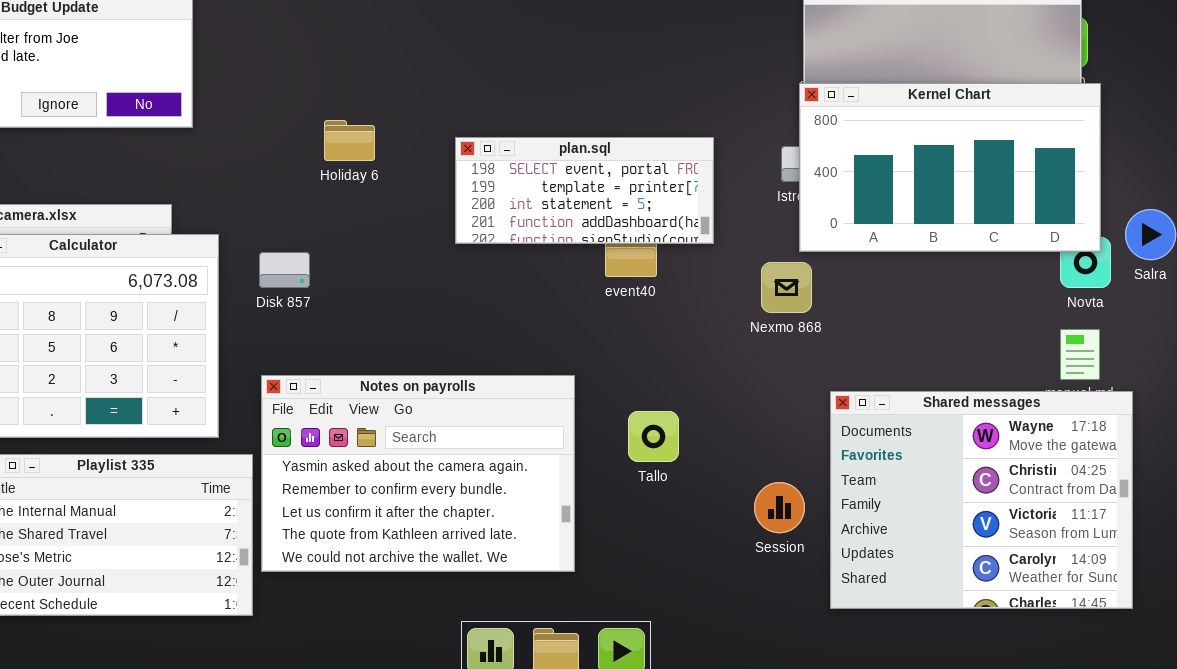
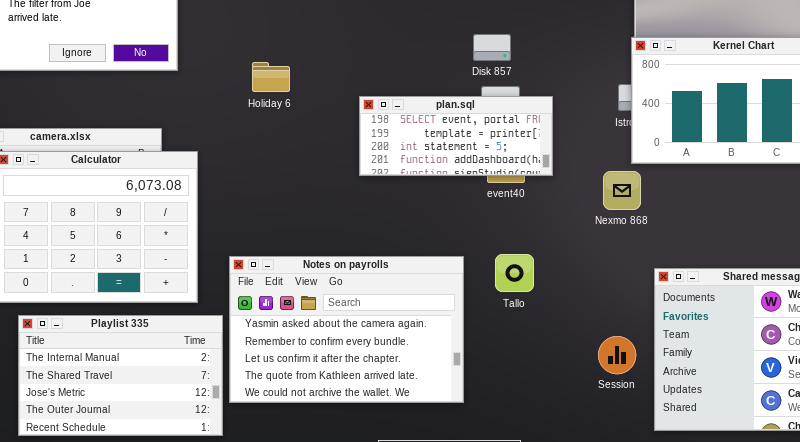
Holiday 6: [324,120,375,161] -> [252,62,290,92], moved
plan.sql: [455,137,714,244] -> [359,96,553,176], moved
Disk 857: [259,252,310,288] -> [473,34,511,61], moved
Tallo: [628,411,679,462] -> [495,254,534,292], moved

